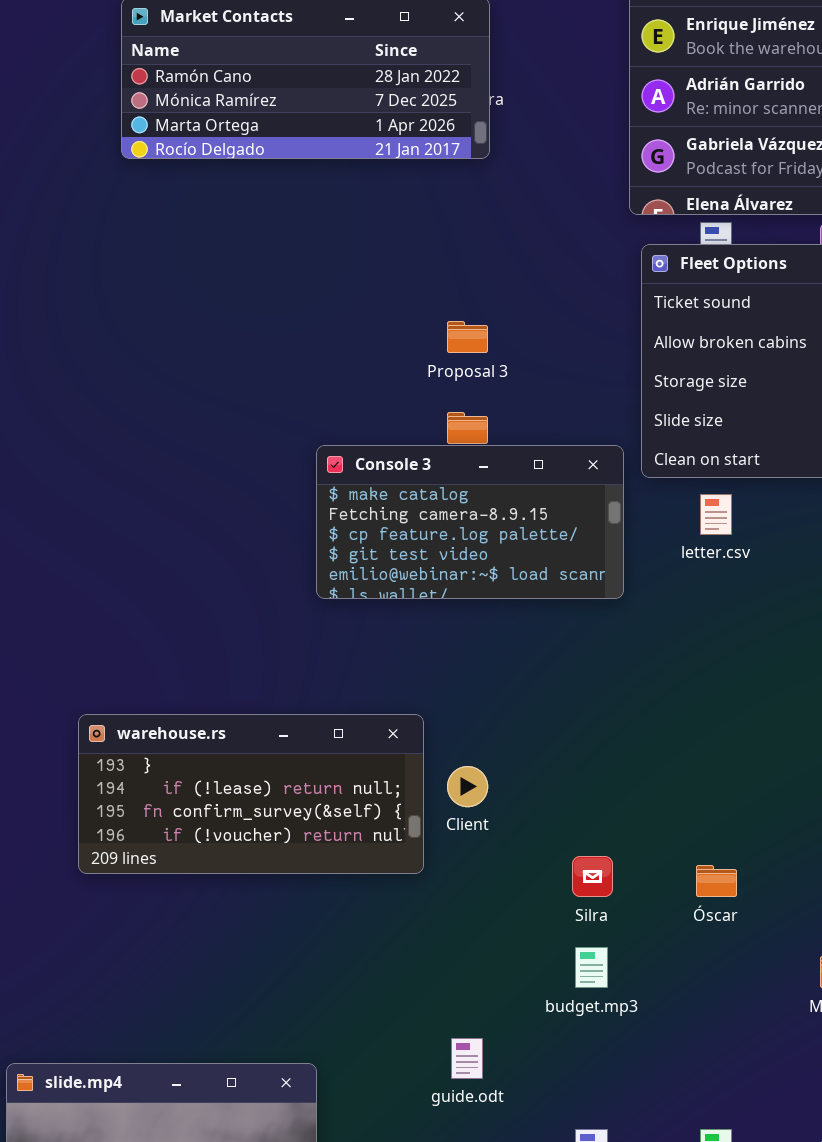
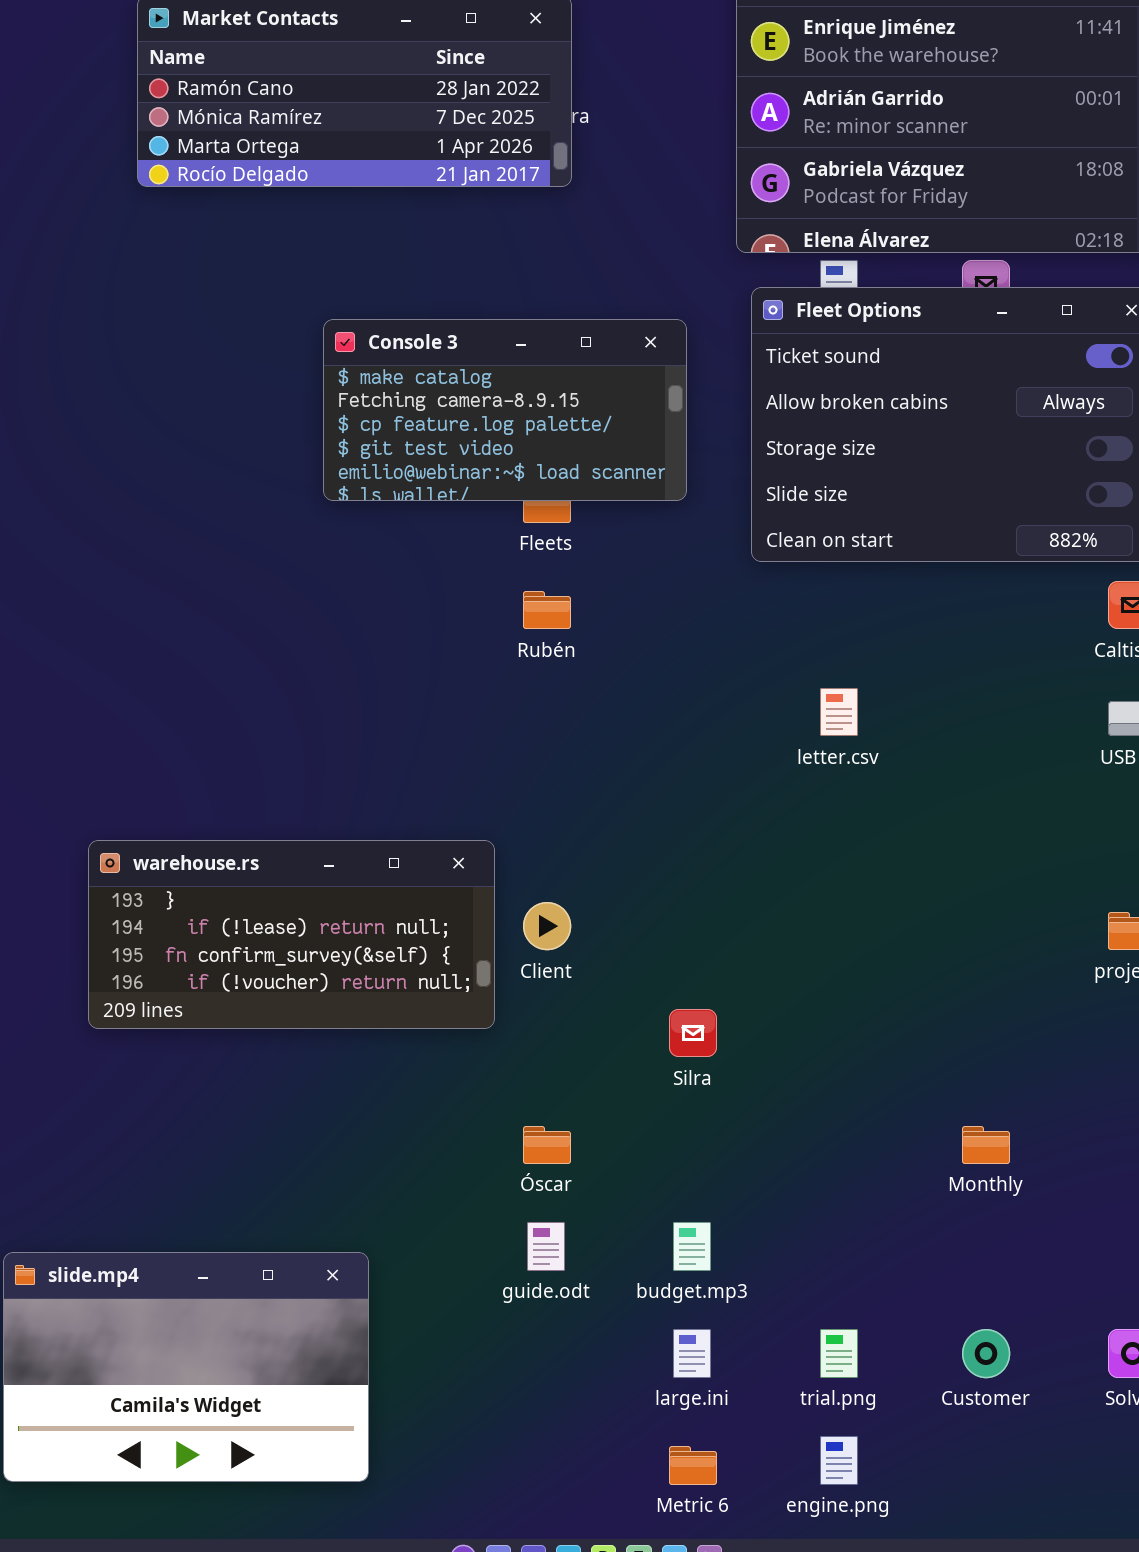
Console 3: [316,445,624,599] -> [323,319,687,501], moved
letter.csv: [700,494,732,535] -> [820,688,858,736], moved
Óscar: [696,865,737,897] -> [523,1126,571,1164], moved
budget.mp3: [575,947,608,988] -> [673,1222,711,1271], moved

